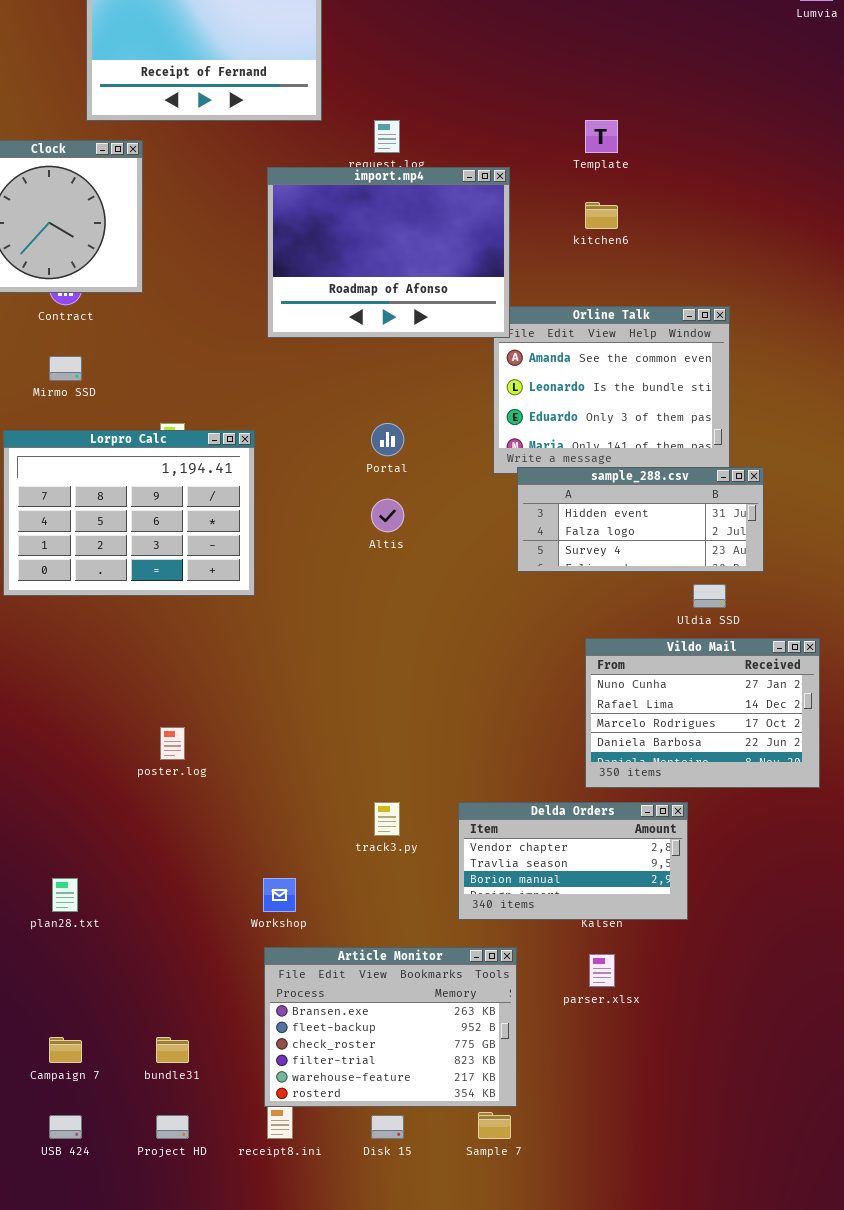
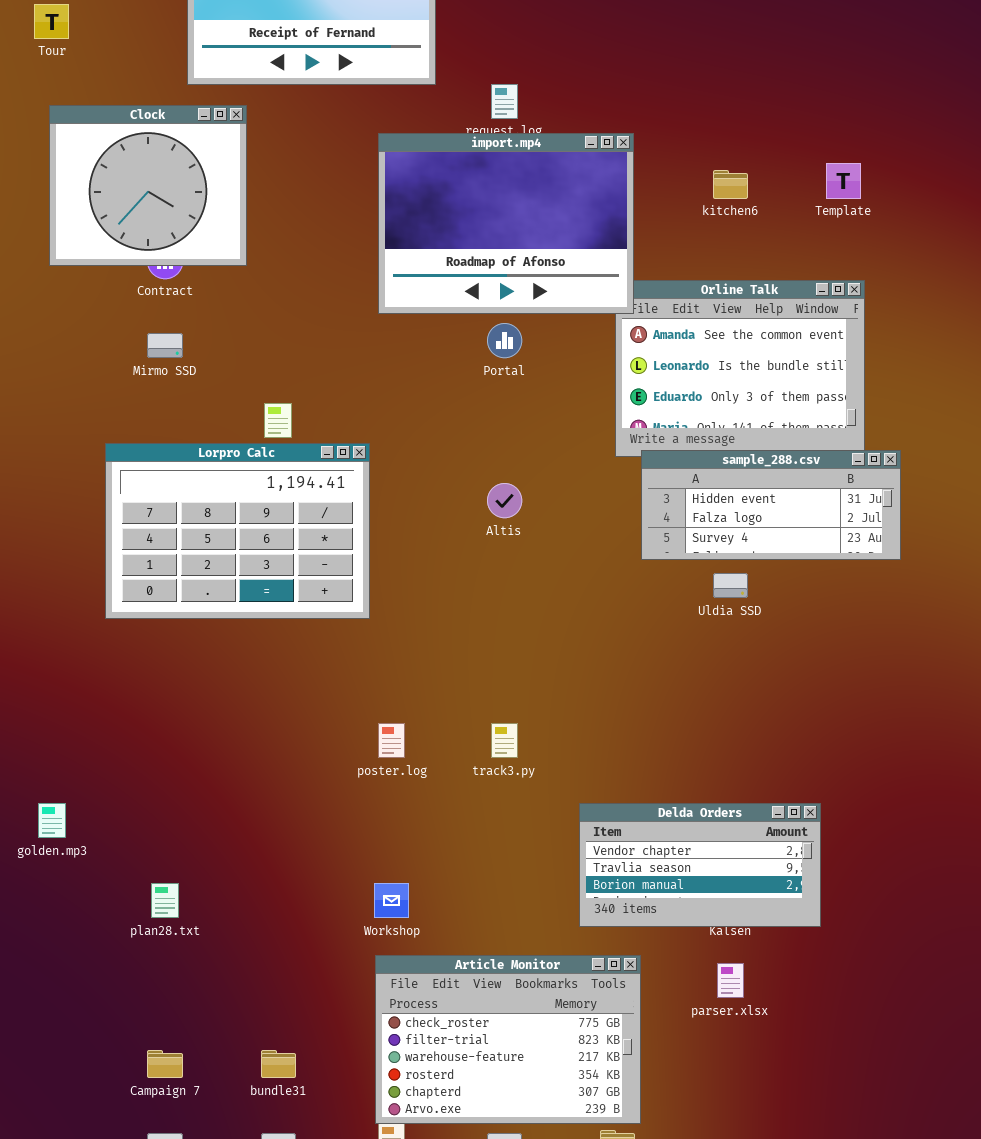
Template: [585,120,618,153] -> [826,163,861,199], moved
Portal: [371,423,404,456] -> [487,323,522,358], moved
Lorpro Calc: [3,430,255,596] -> [105,443,370,619], moved
Uldia SSD: [693,584,726,608] -> [713,573,748,598], moved
Vildo Mail: [585,638,820,788] -> none, closed
poster.log: [160,727,185,760] -> [378,723,405,758], moved
track3.py: [374,802,400,836] -> [491,723,518,758], moved
Article Monitor: [264,947,517,1107] -> [375,955,641,1124], scrolled down 2 rows

